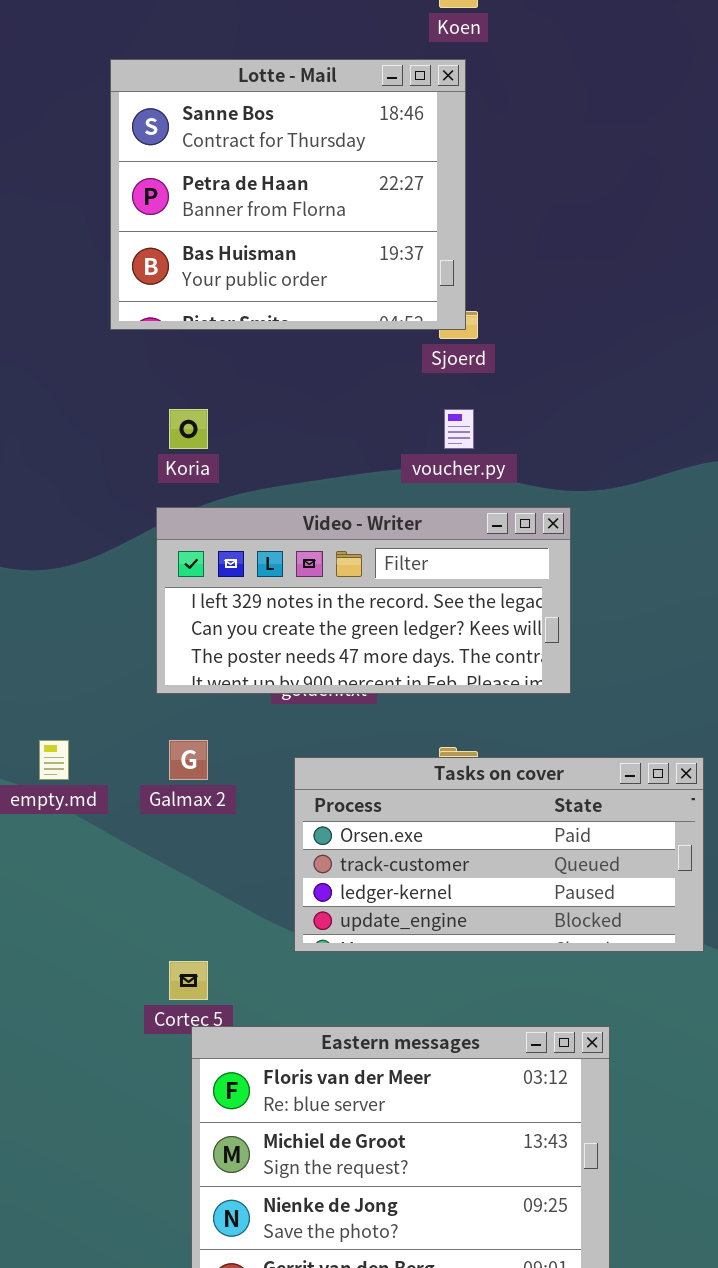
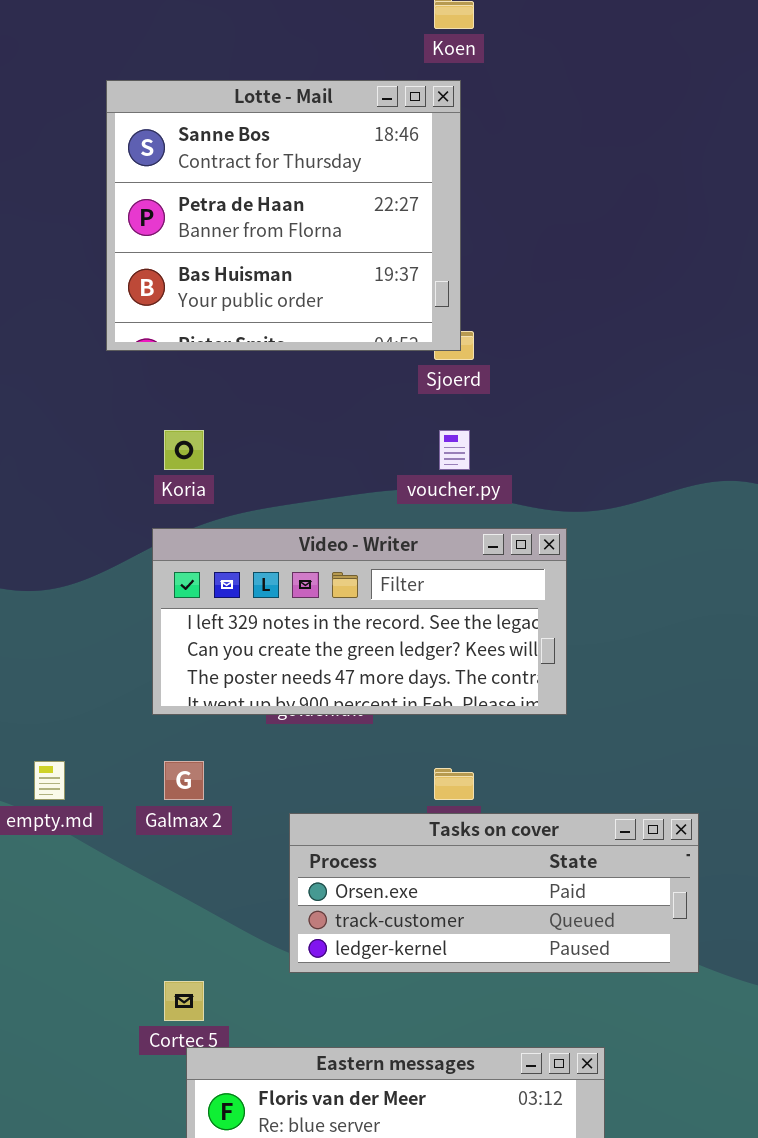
Tasks on cover: [294,757,704,952] -> [289,813,699,973], resized

